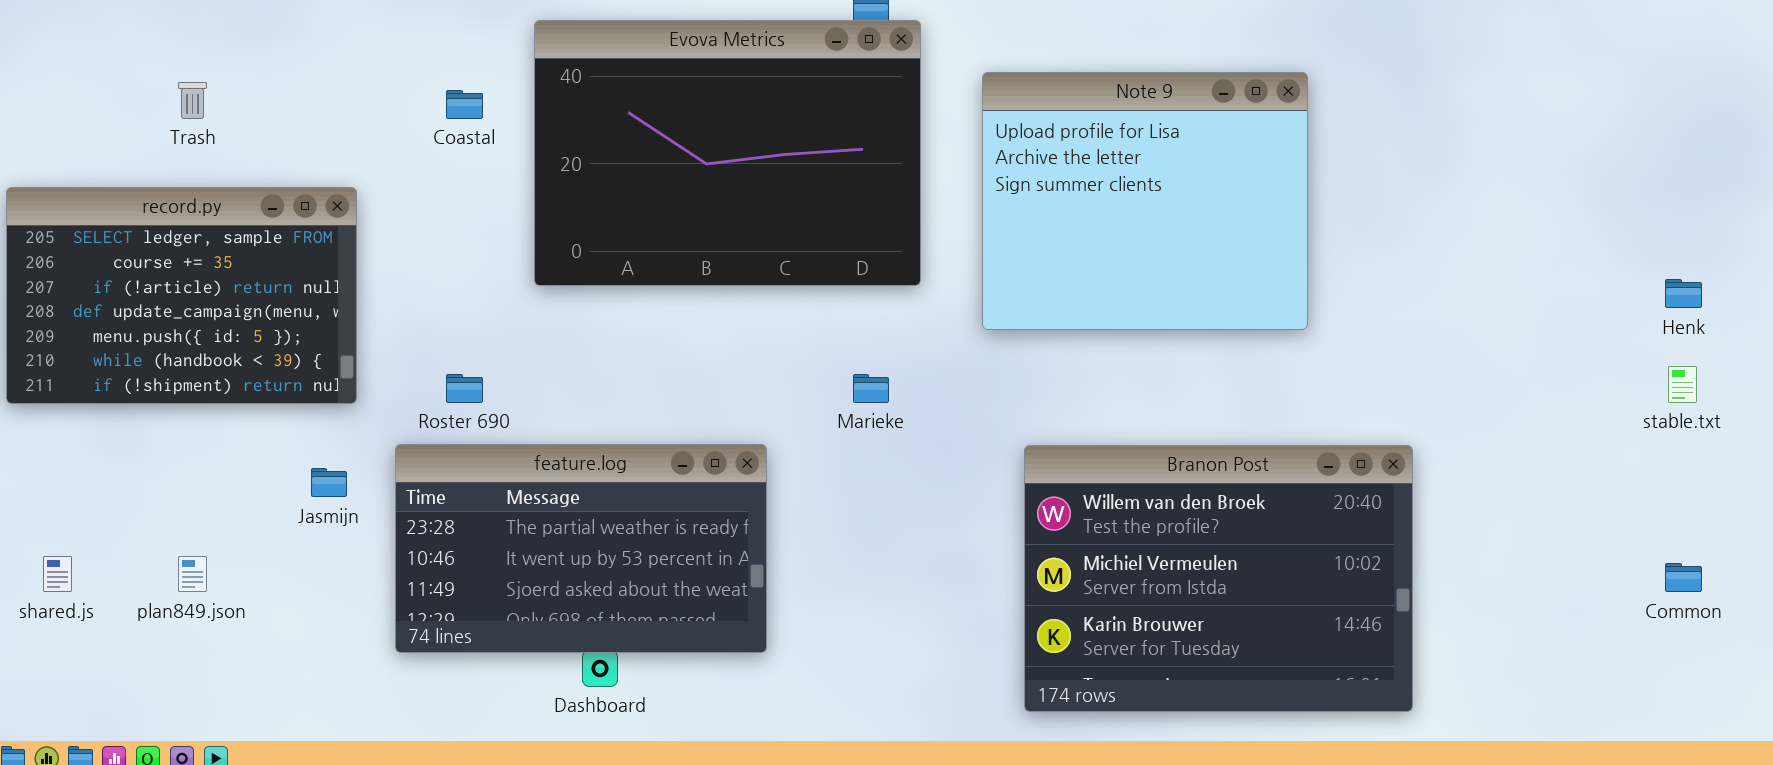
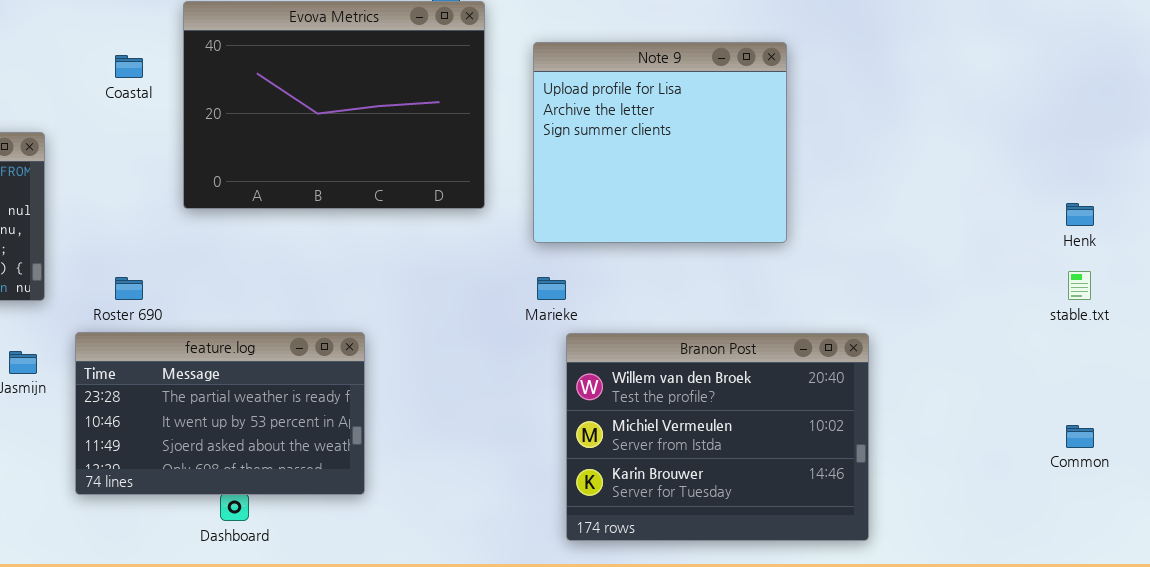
Marieke: [853,374,889,403] -> [537,277,566,300], moved

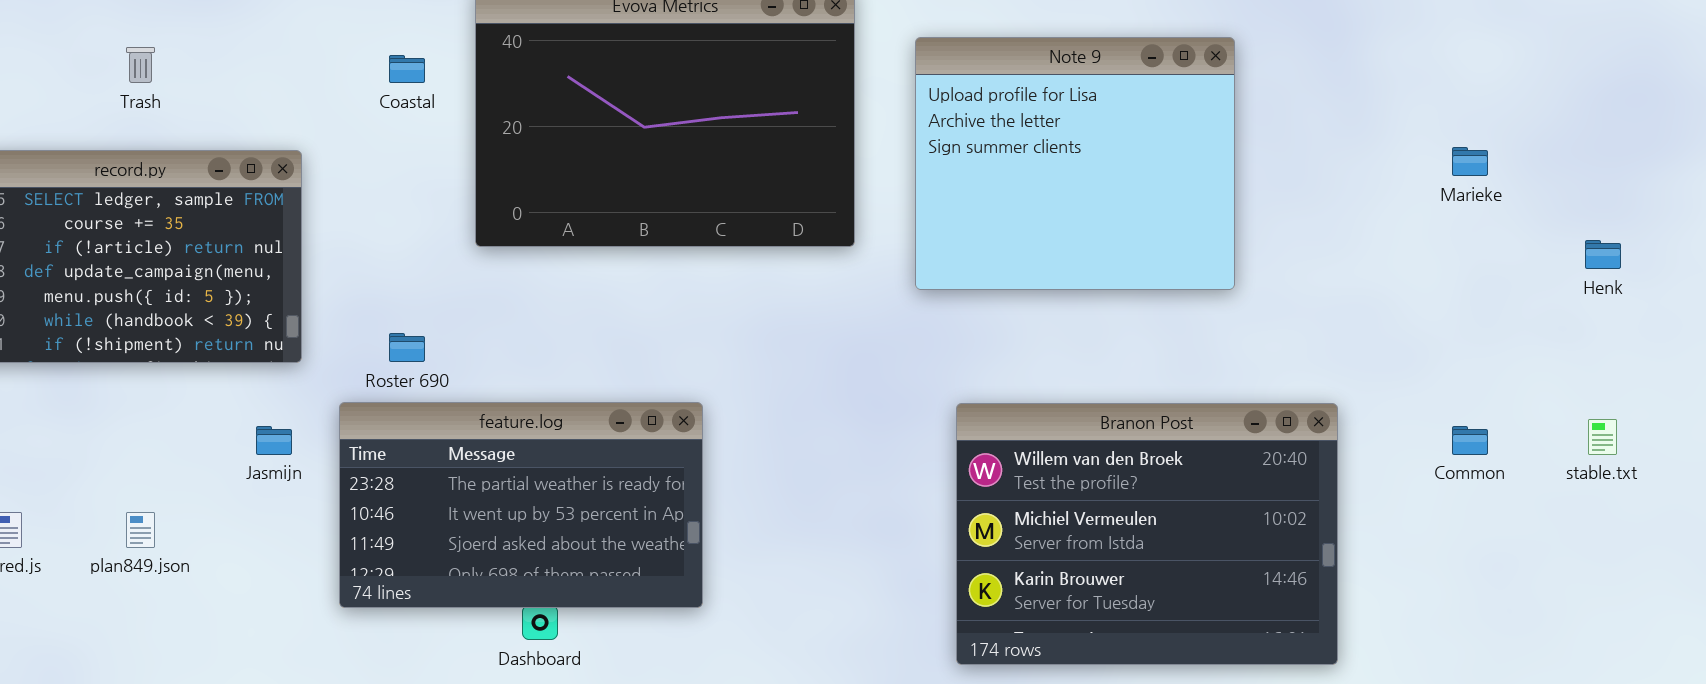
stable.txt: [1068,271,1091,300] -> [1588,419,1617,455], moved
Marieke: [537,277,566,300] -> [1452,147,1488,176], moved
Common: [1066,425,1094,448] -> [1452,426,1488,455], moved

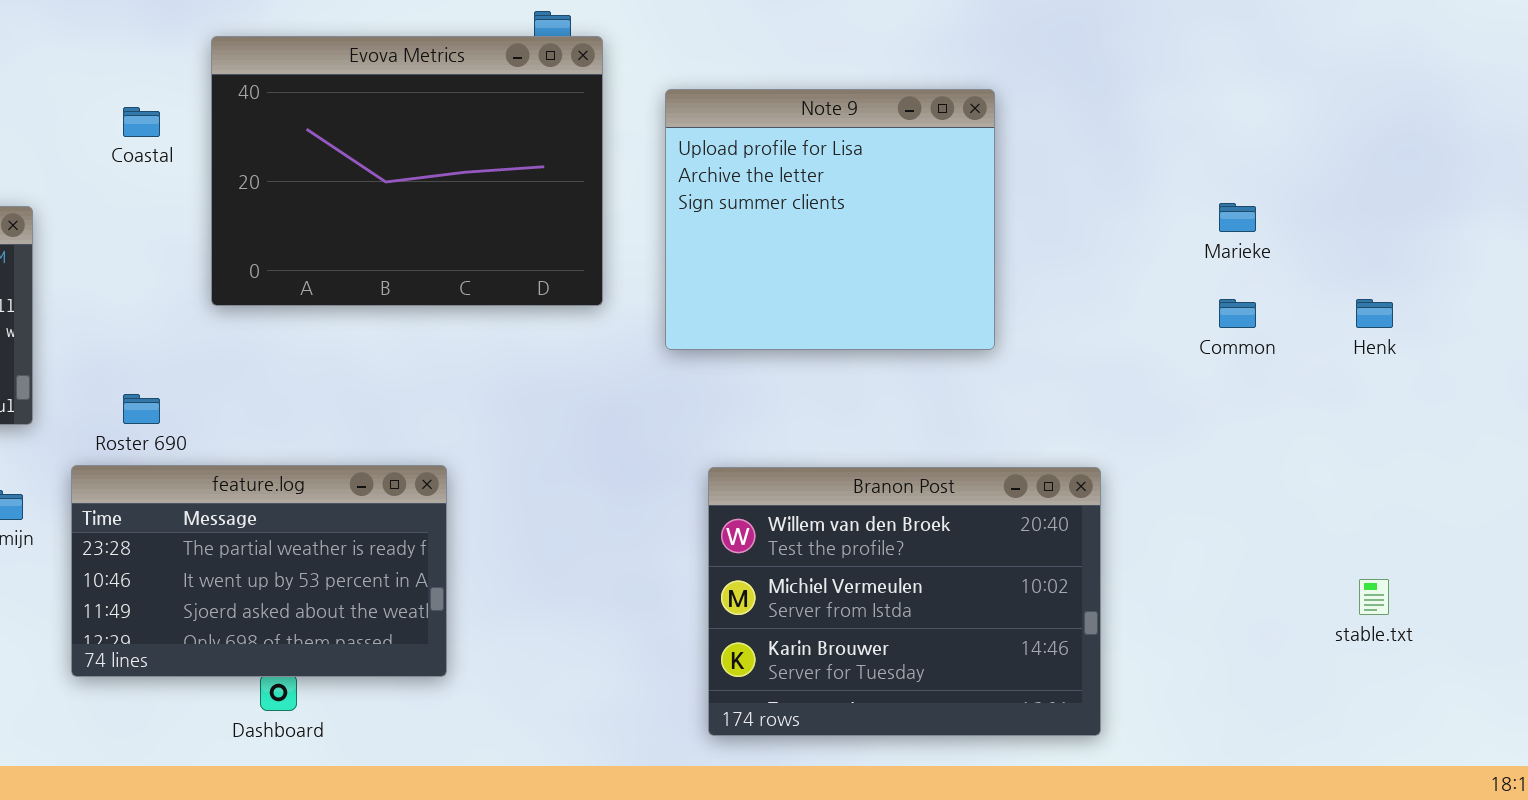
stable.txt: [1588,419,1617,455] -> [1359,579,1389,615], moved
Common: [1452,426,1488,455] -> [1219,299,1256,328], moved

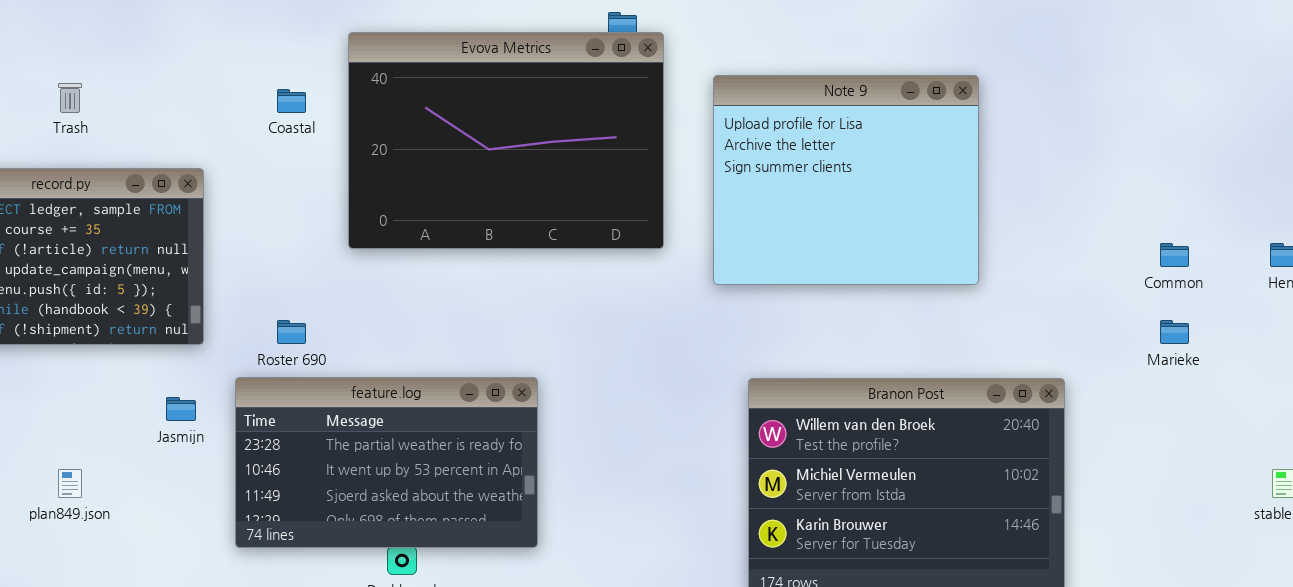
Marieke: [1219,203,1256,232] -> [1160,320,1189,344], moved

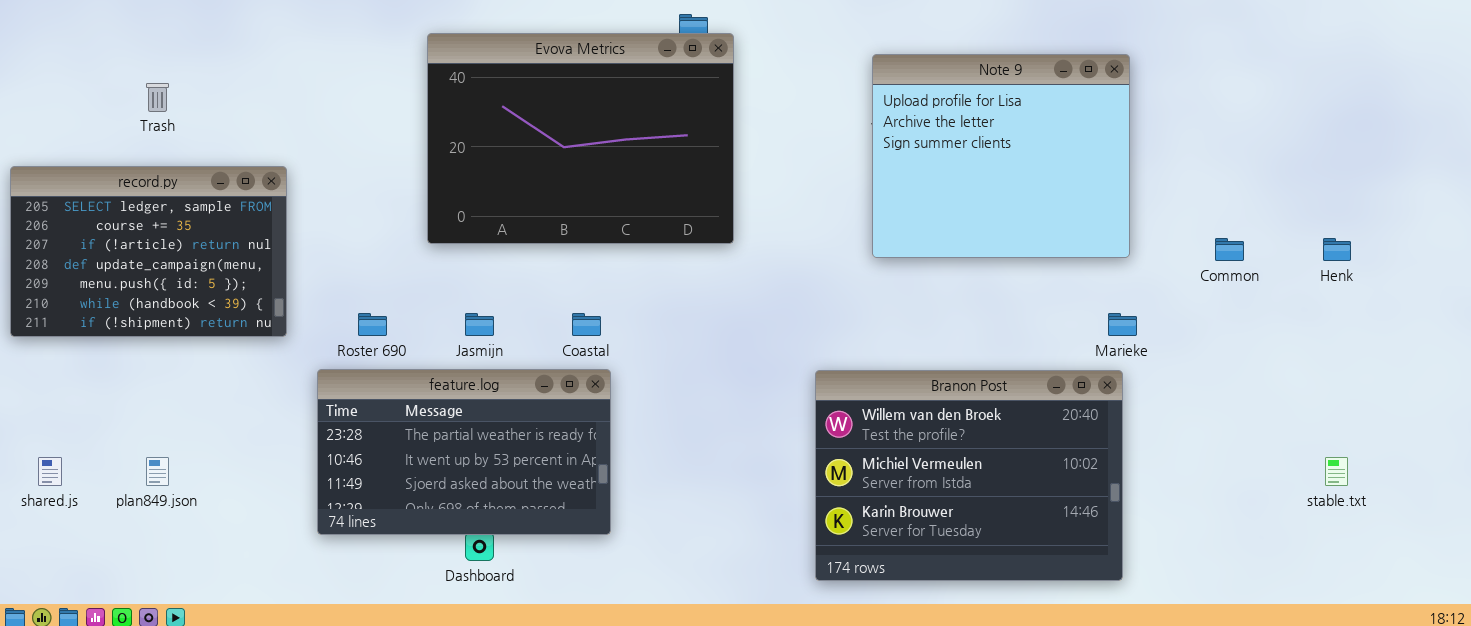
Note 9: [713,75,979,285] -> [872,54,1130,258], moved
Coastal: [277,89,306,113] -> [572,313,601,336], moved
Marieke: [1160,320,1189,344] -> [1108,313,1137,336], moved
Jasmijn: [166,397,196,421] -> [465,313,494,336], moved

